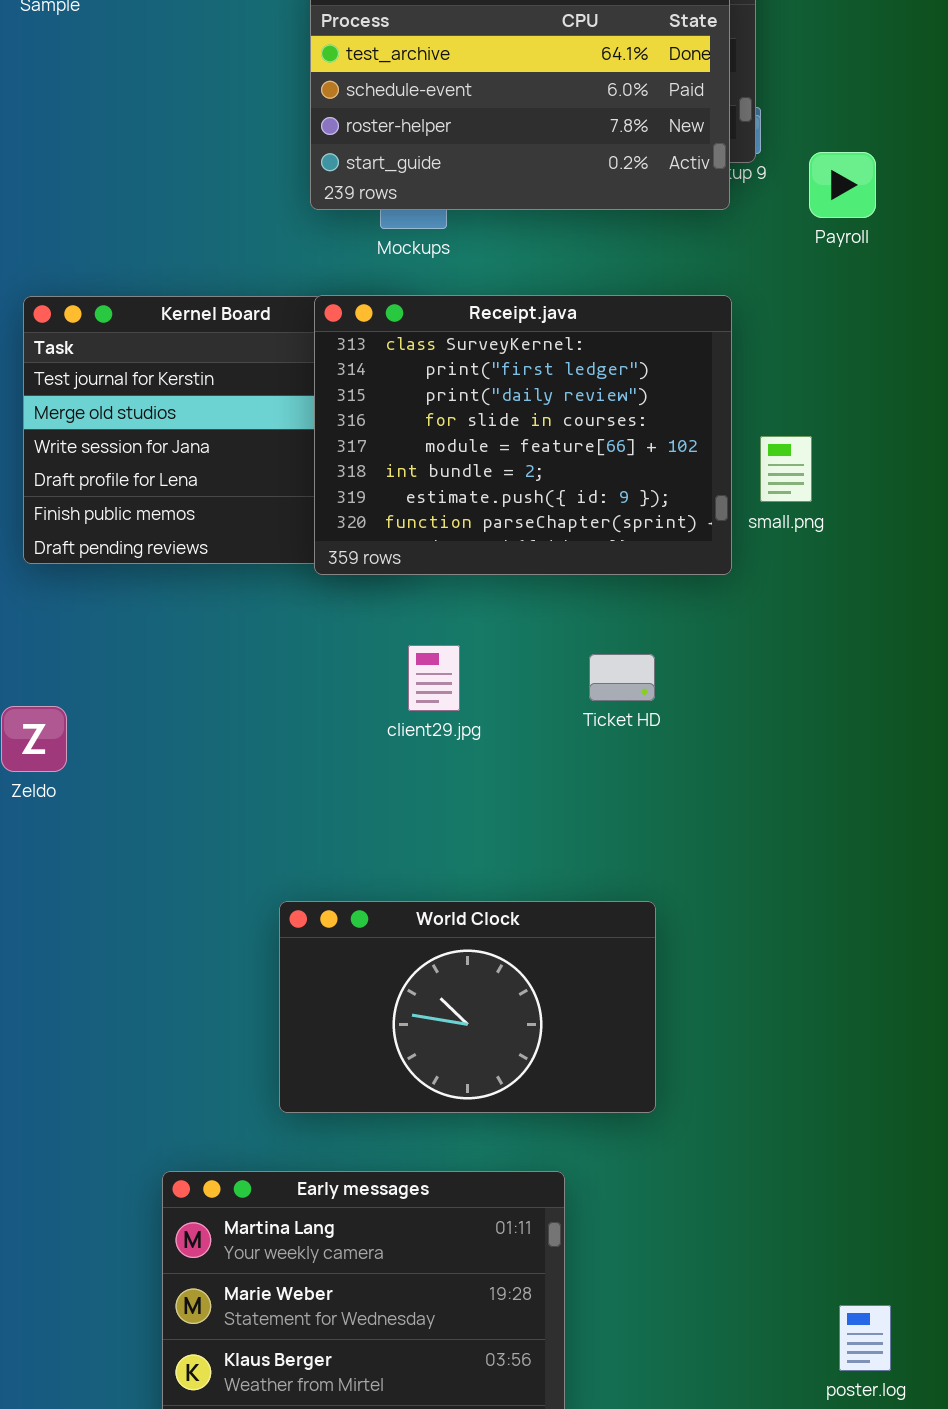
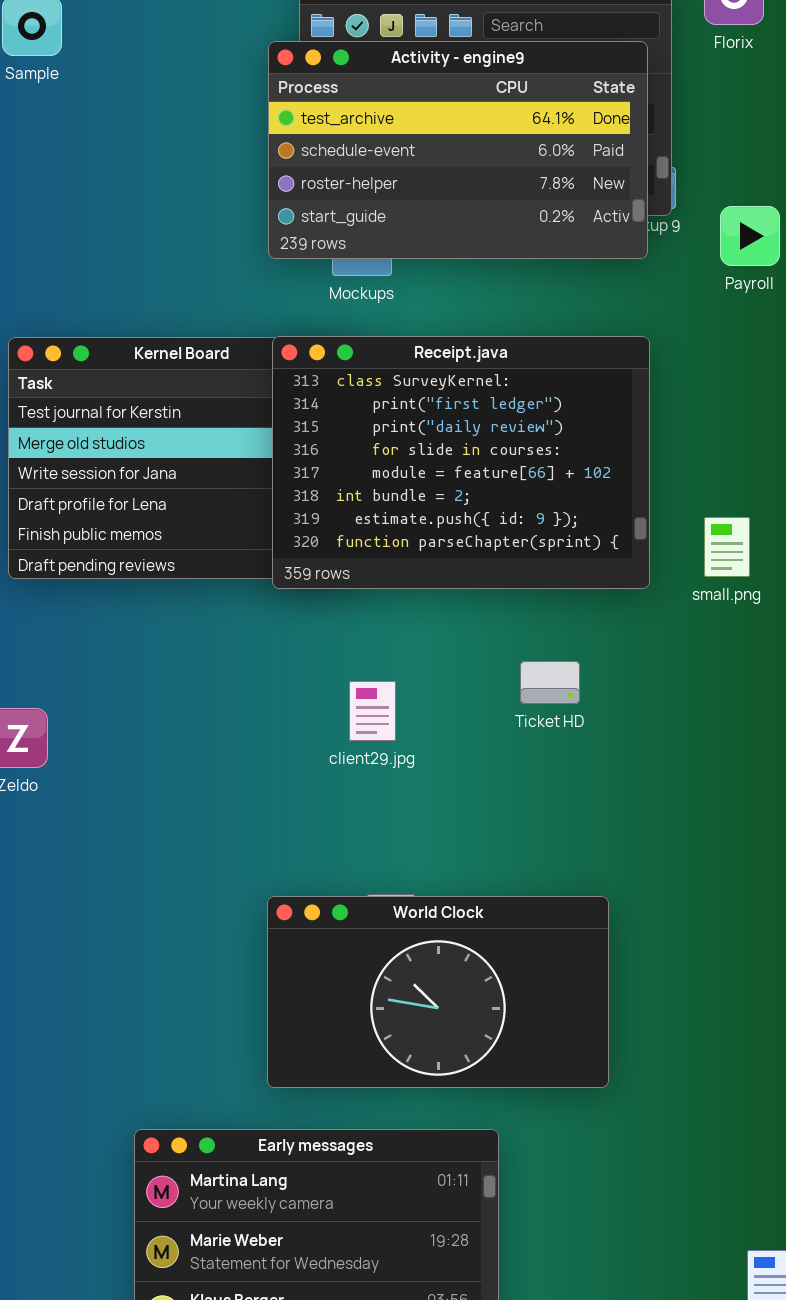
small.png: [760,436,812,502] -> [704,517,750,577], moved
client29.jpg: [408,645,460,711] -> [349,681,396,741], moved
World Clock: [279,901,656,1113] -> [267,896,609,1088], moved

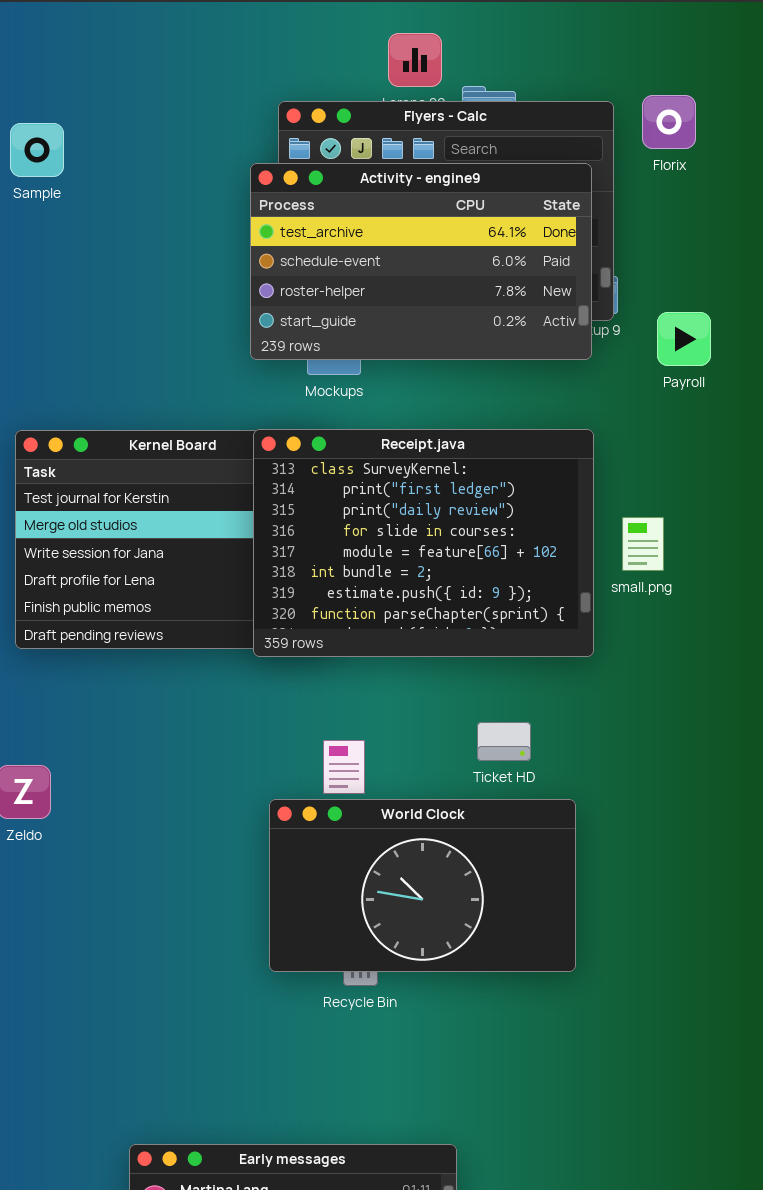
small.png: [704,517,750,577] -> [622,517,664,571], moved
World Clock: [267,896,609,1088] -> [269,799,576,972], moved

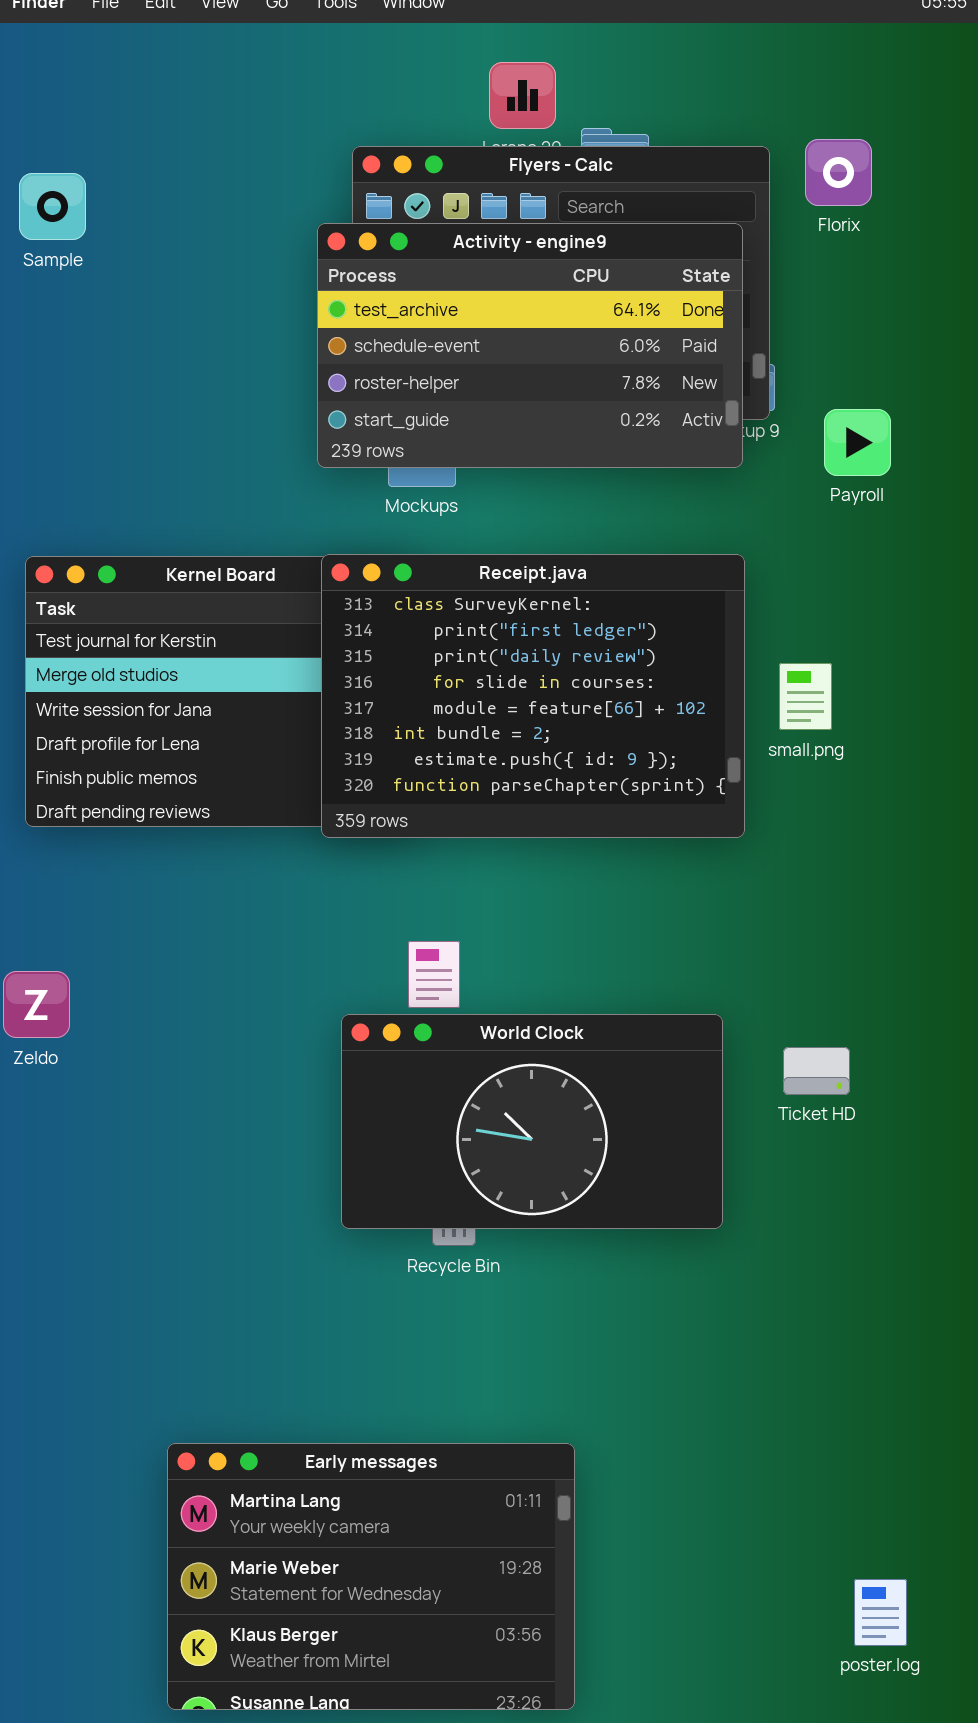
Ticket HD: [477,722,531,761] -> [783,1047,850,1095], moved

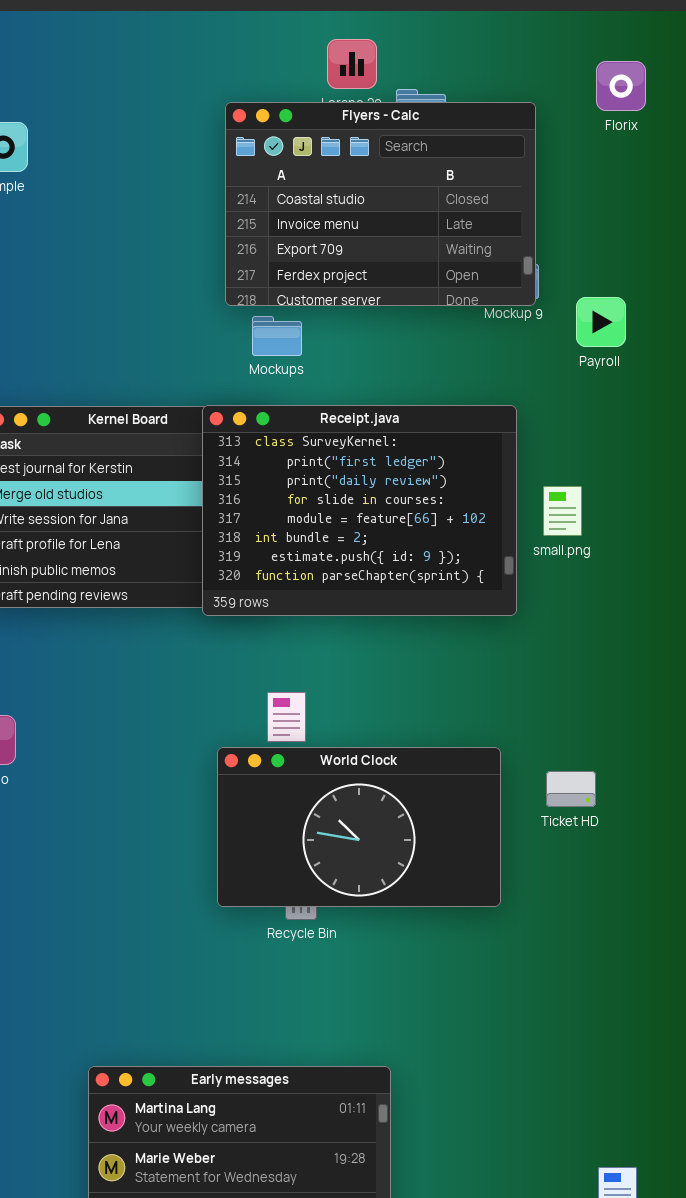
Florix: [805,139,872,206] -> [596,61,646,111], moved
Activity - engine9: [317,223,743,468] -> none, closed

